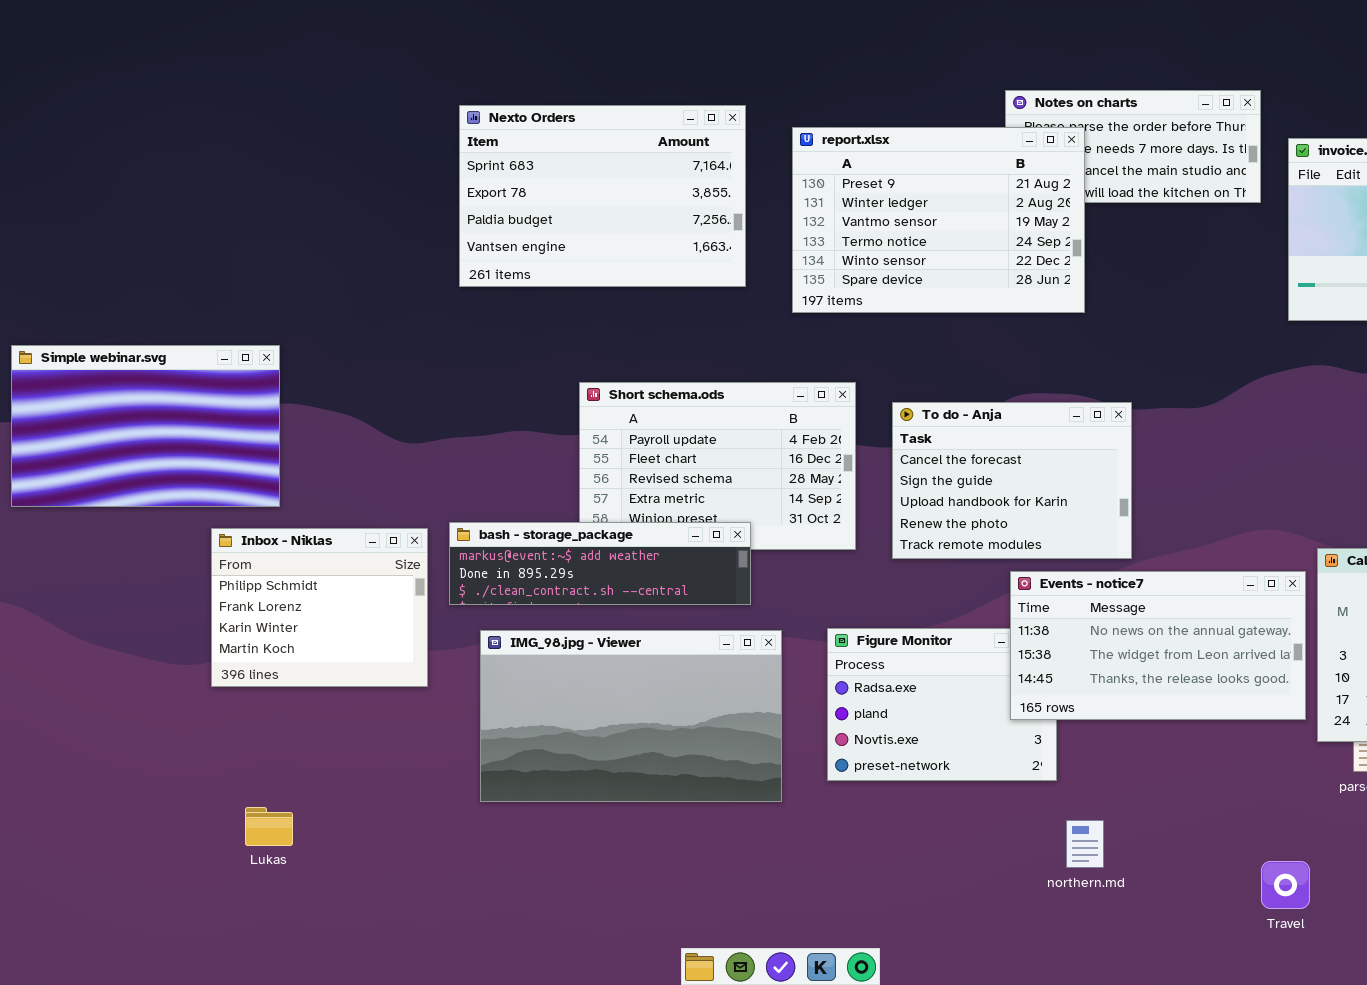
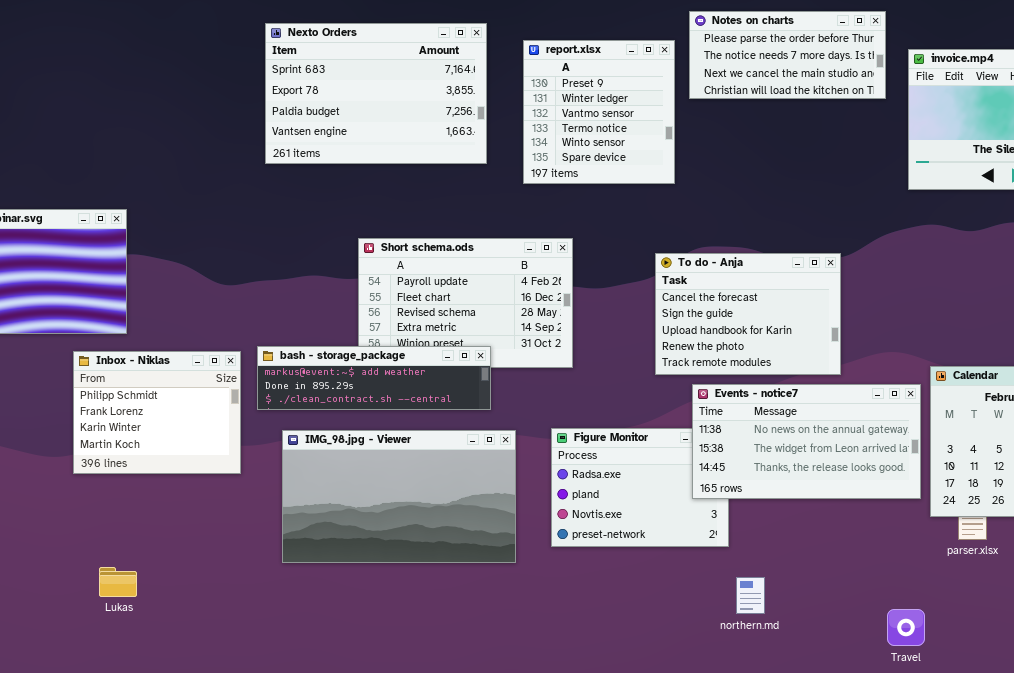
report.xlsx: [792,127,1085,313] -> [523,40,675,184], resized
To do - Anja: [892,402,1132,559] -> [655,253,841,375], moved

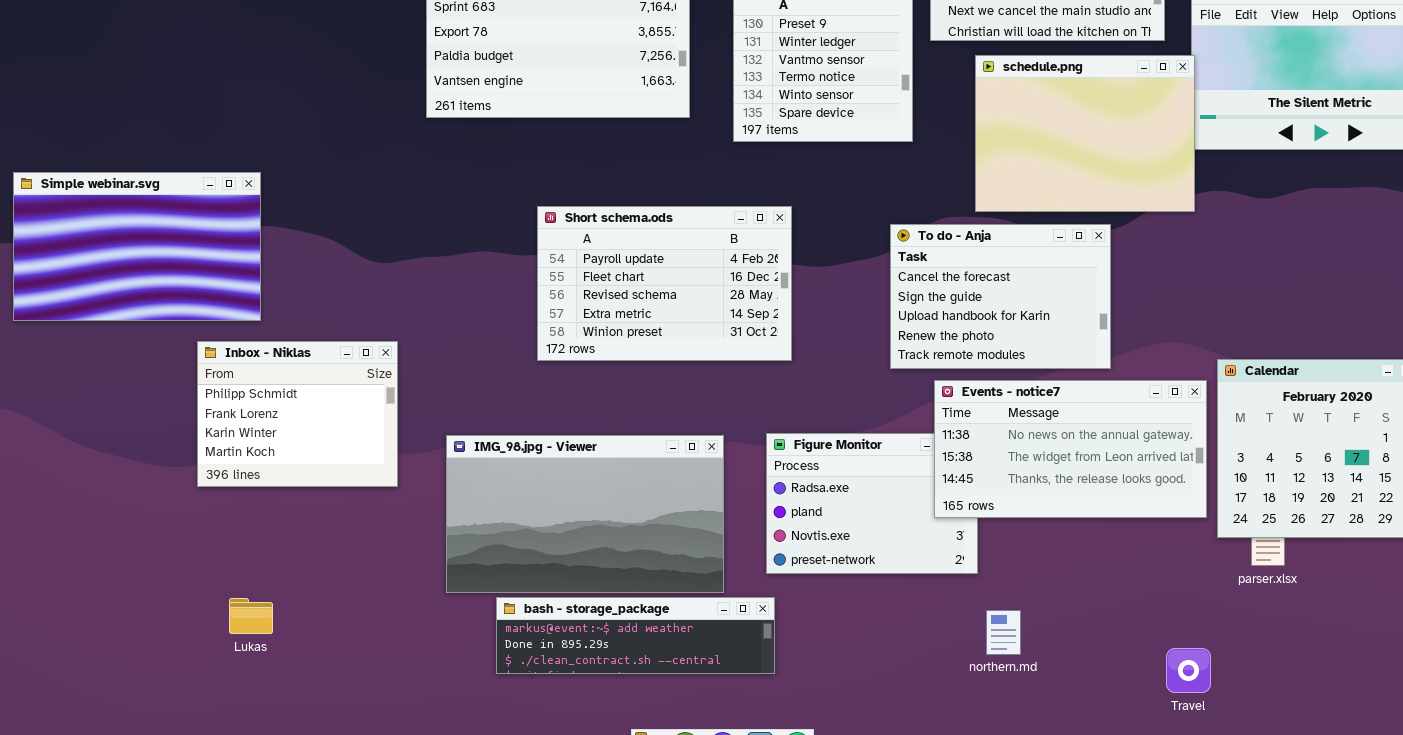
schedule.png: none -> [975,55,1195,212], opened
bash - storage_package: [257,346,491,410] -> [496,597,775,674], moved

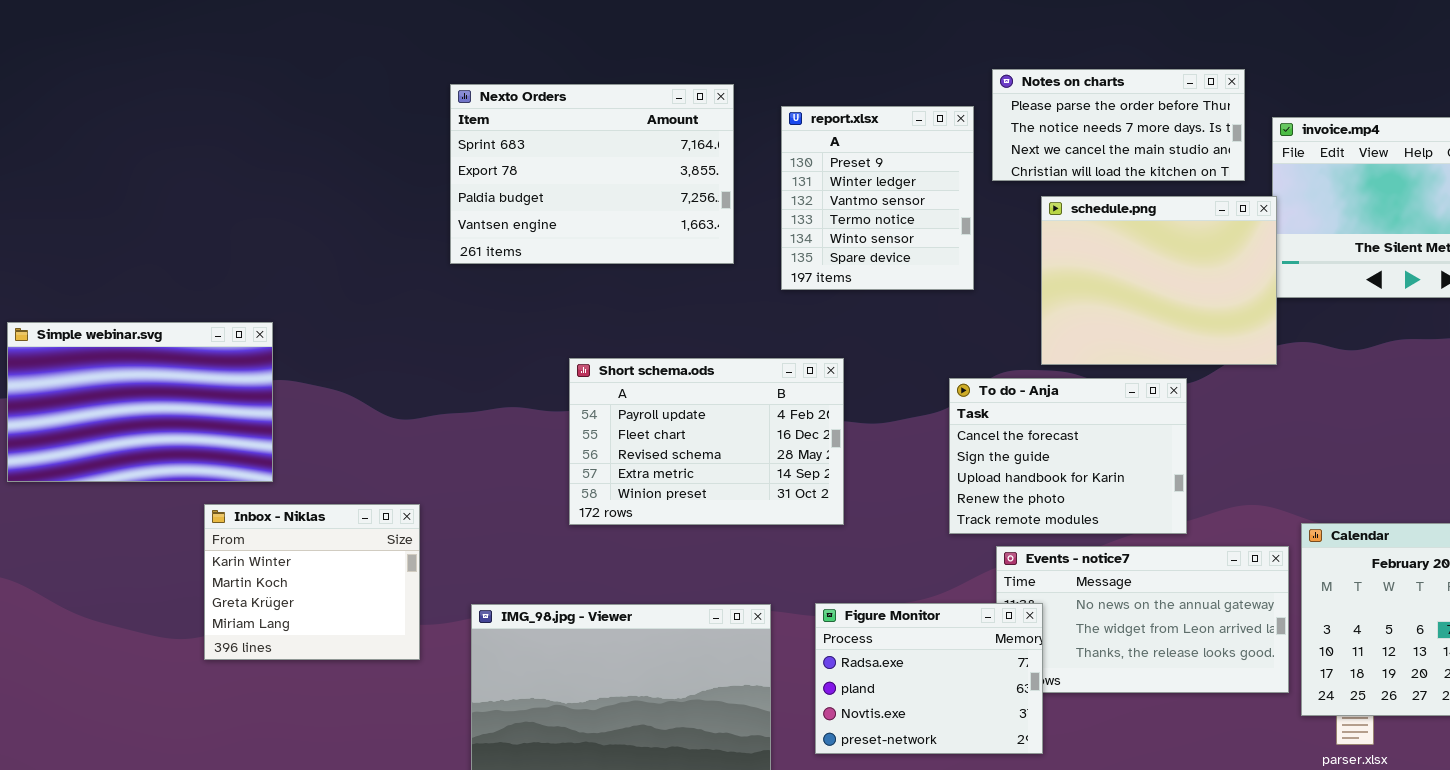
Inbox - Niklas: [197,341,398,487] -> [204,504,420,660], scrolled down 2 rows
Figure Monitor: [766,433,978,574] -> [815,603,1043,754], raised

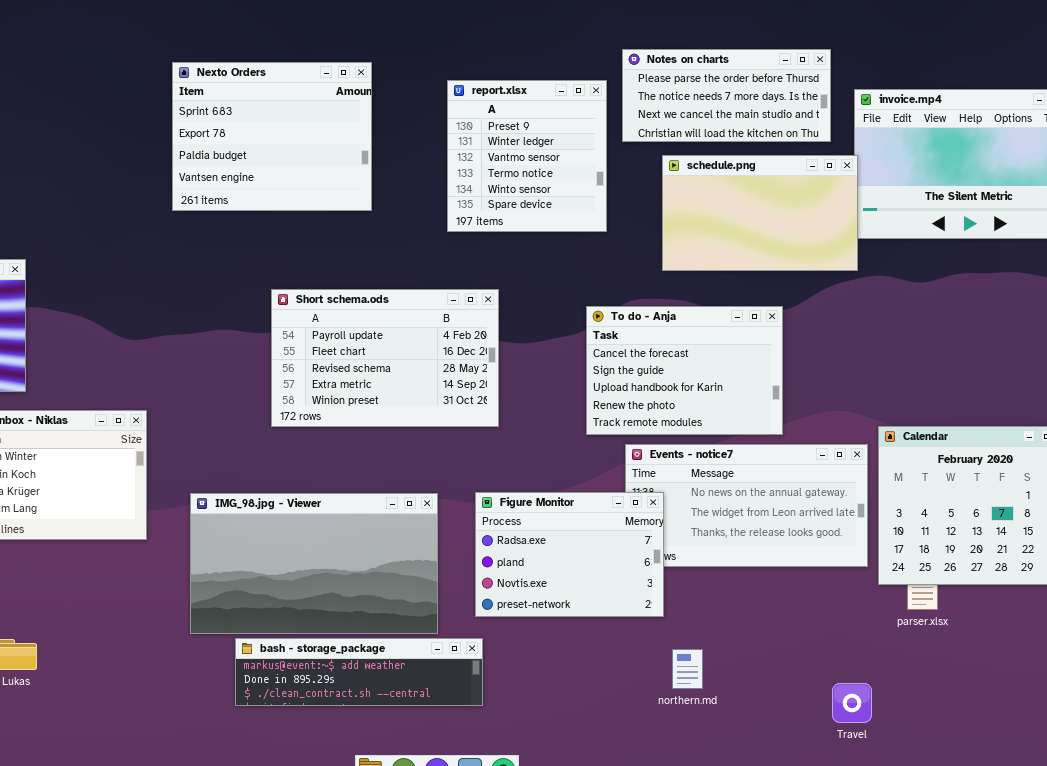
Nexto Orders: [450,84,734,264] -> [172,62,372,211], resized
schedule.png: [1041,196,1277,365] -> [662,155,858,271], resized

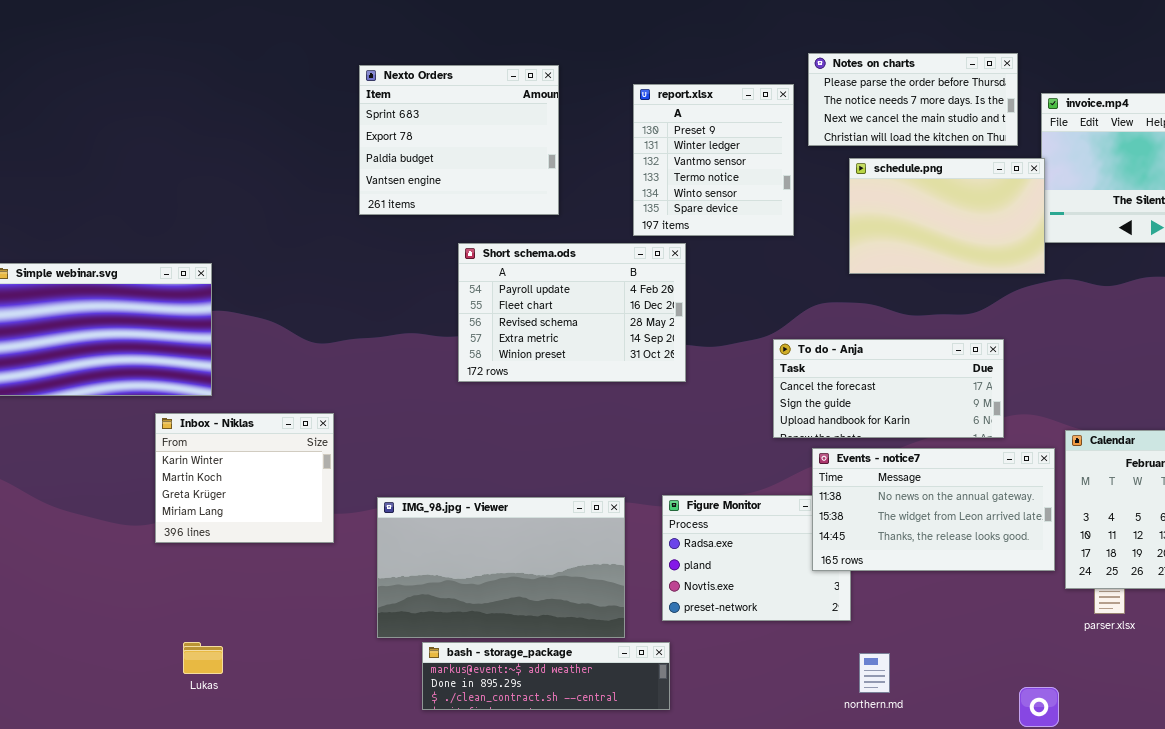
Short schema.ods: [271,289,499,427] -> [458,243,686,382], moved
To do - Anja: [586,306,783,435] -> [773,339,1004,438], resized
Events - notice7: [625,444,868,567] -> [812,448,1055,571], raised

